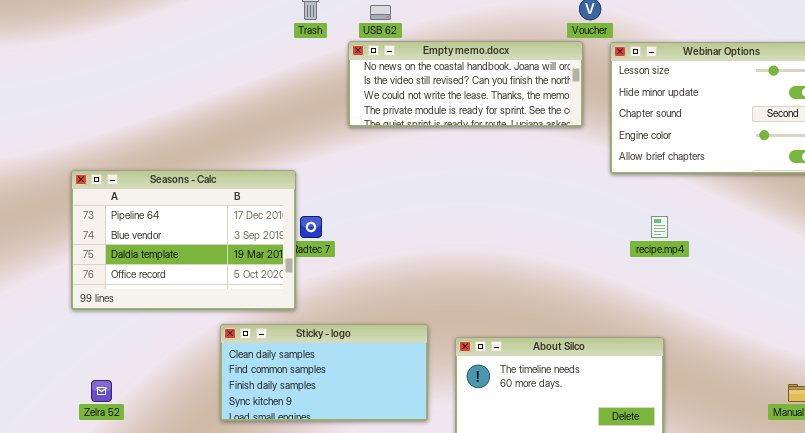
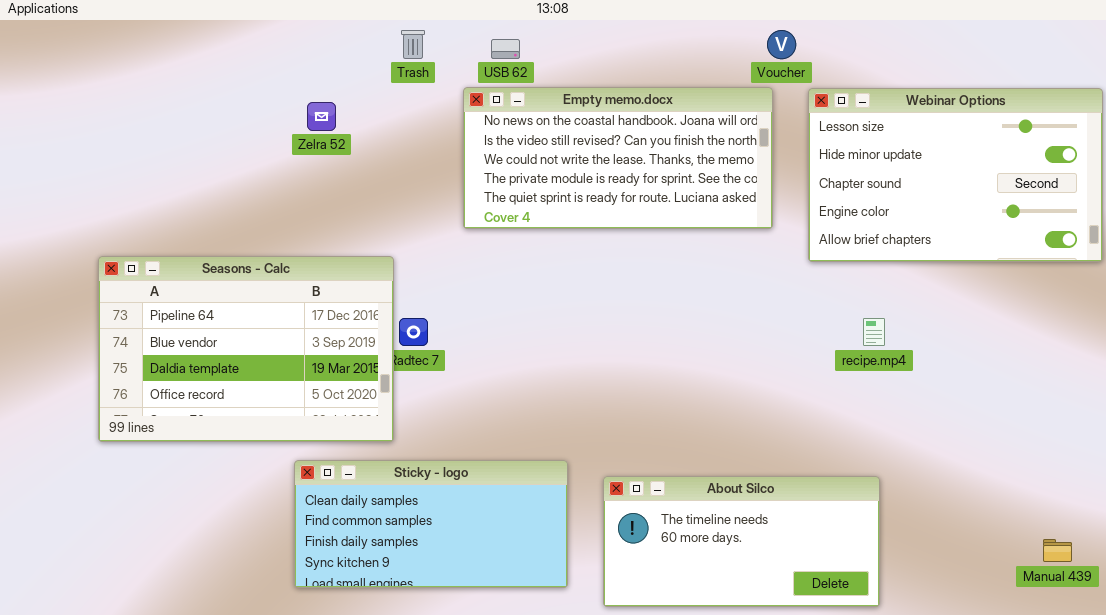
Empty memo.docx: [348,41,583,127] -> [463,87,773,229], resized
Zelra 52: [91,380,112,402] -> [307,102,336,131], moved

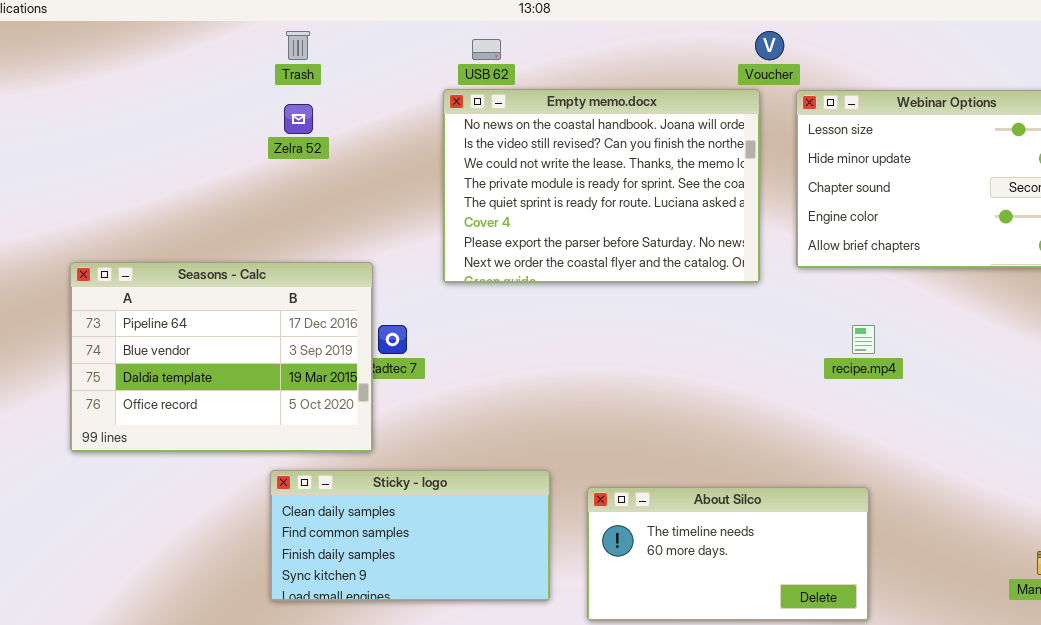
Trash: [401,30,425,59] -> [286,31,310,60], moved
Empty memo.docx: [463,87,773,229] -> [443,89,760,283], resized

